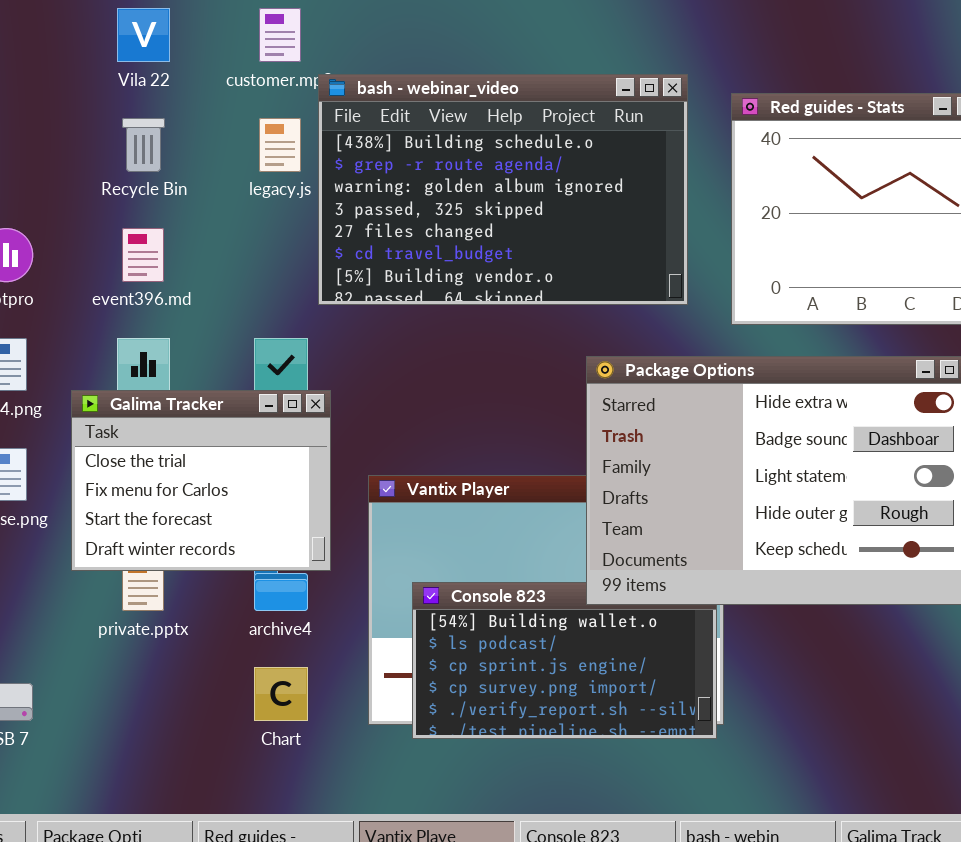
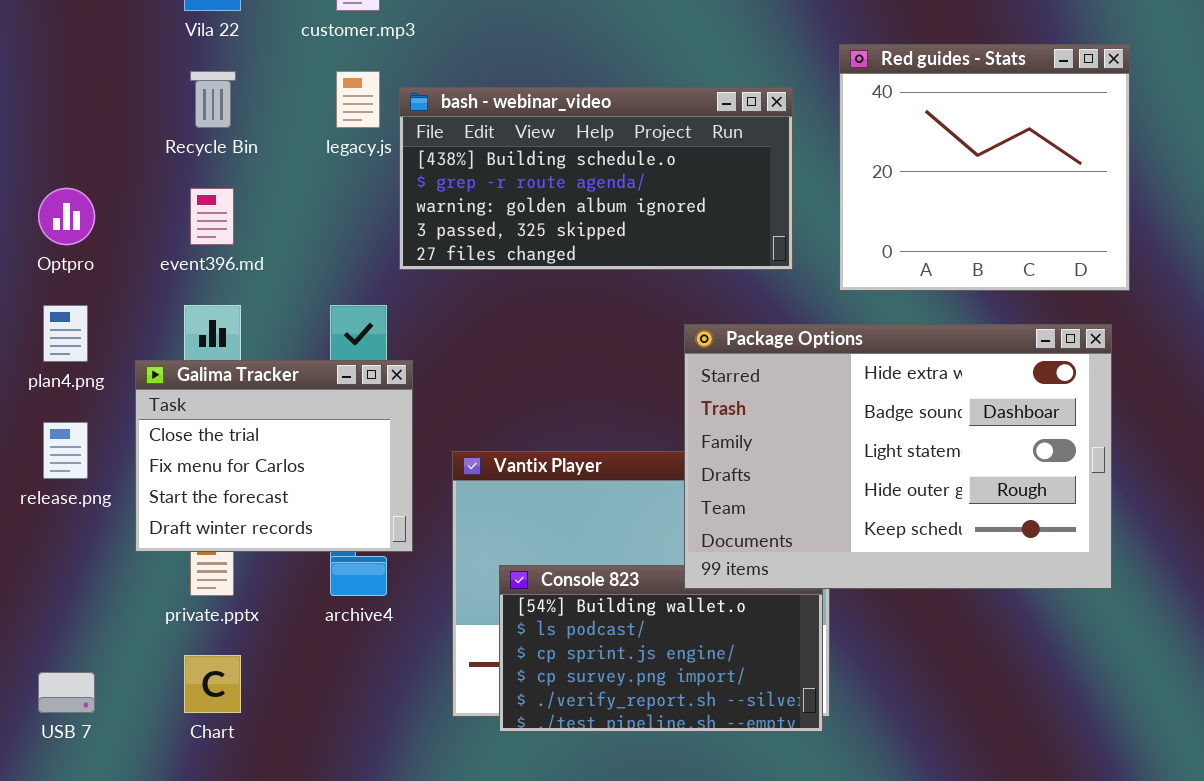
bash - webinar_video: [318,74,688,305] -> [399,87,793,270], resized
Chart: [254,667,308,721] -> [184,655,241,713], moved

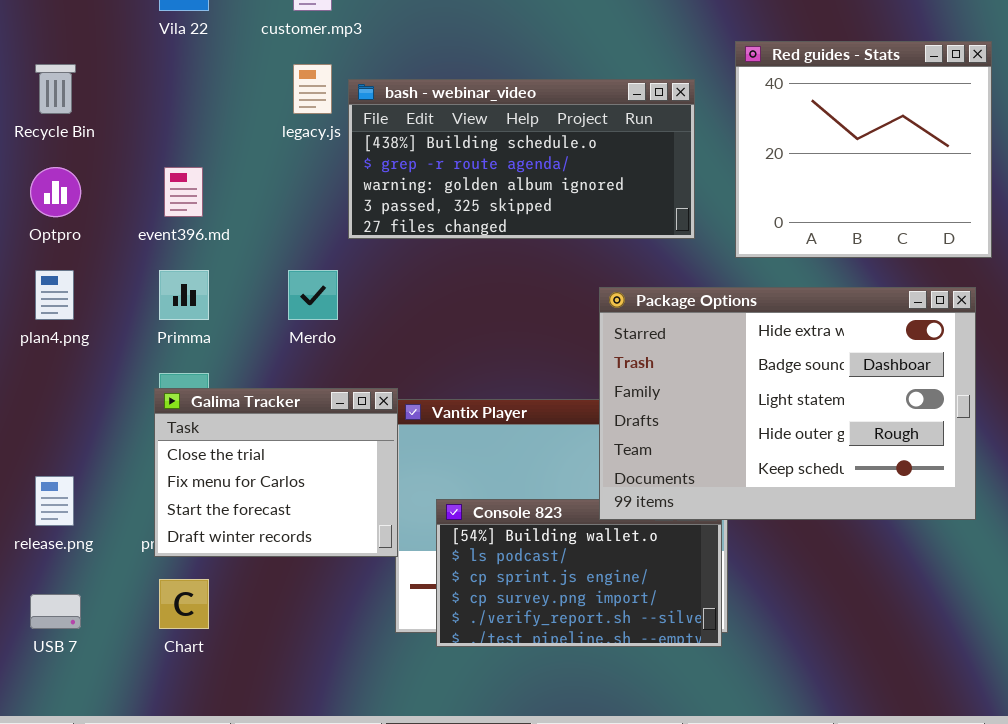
Recycle Bin: [190,71,236,128] -> [35,64,76,114], moved
Galima Tracker: [135,360,413,552] -> [154,388,398,557], moved
release.png: [43,422,88,479] -> [35,476,74,526], moved

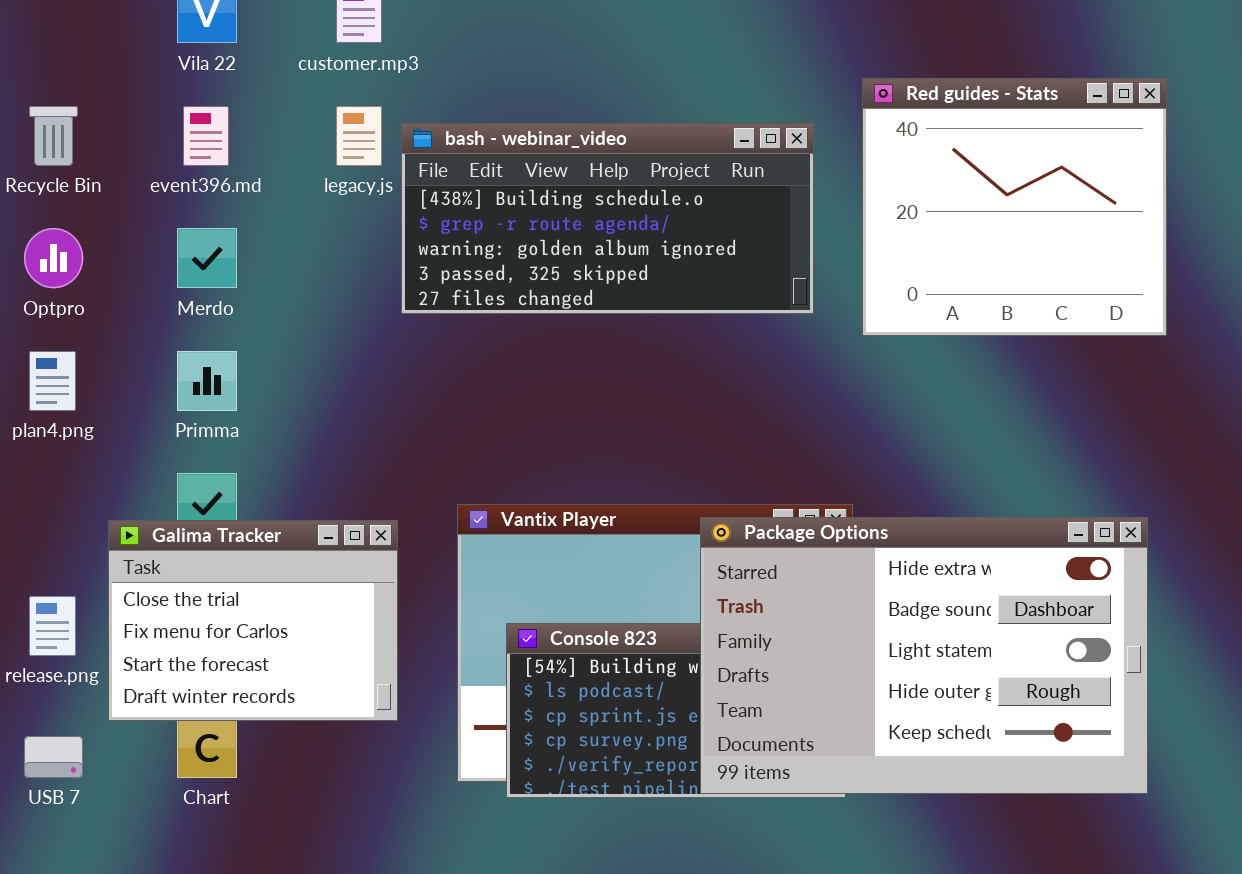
event396.md: [164,167,203,217] -> [183,106,229,166], moved
Merdo: [288,270,338,320] -> [177,228,237,288], moved
Package Options: [599,287,976,520] -> [700,517,1148,794], moved
Galima Tracker: [154,388,398,557] -> [108,520,398,721], moved

